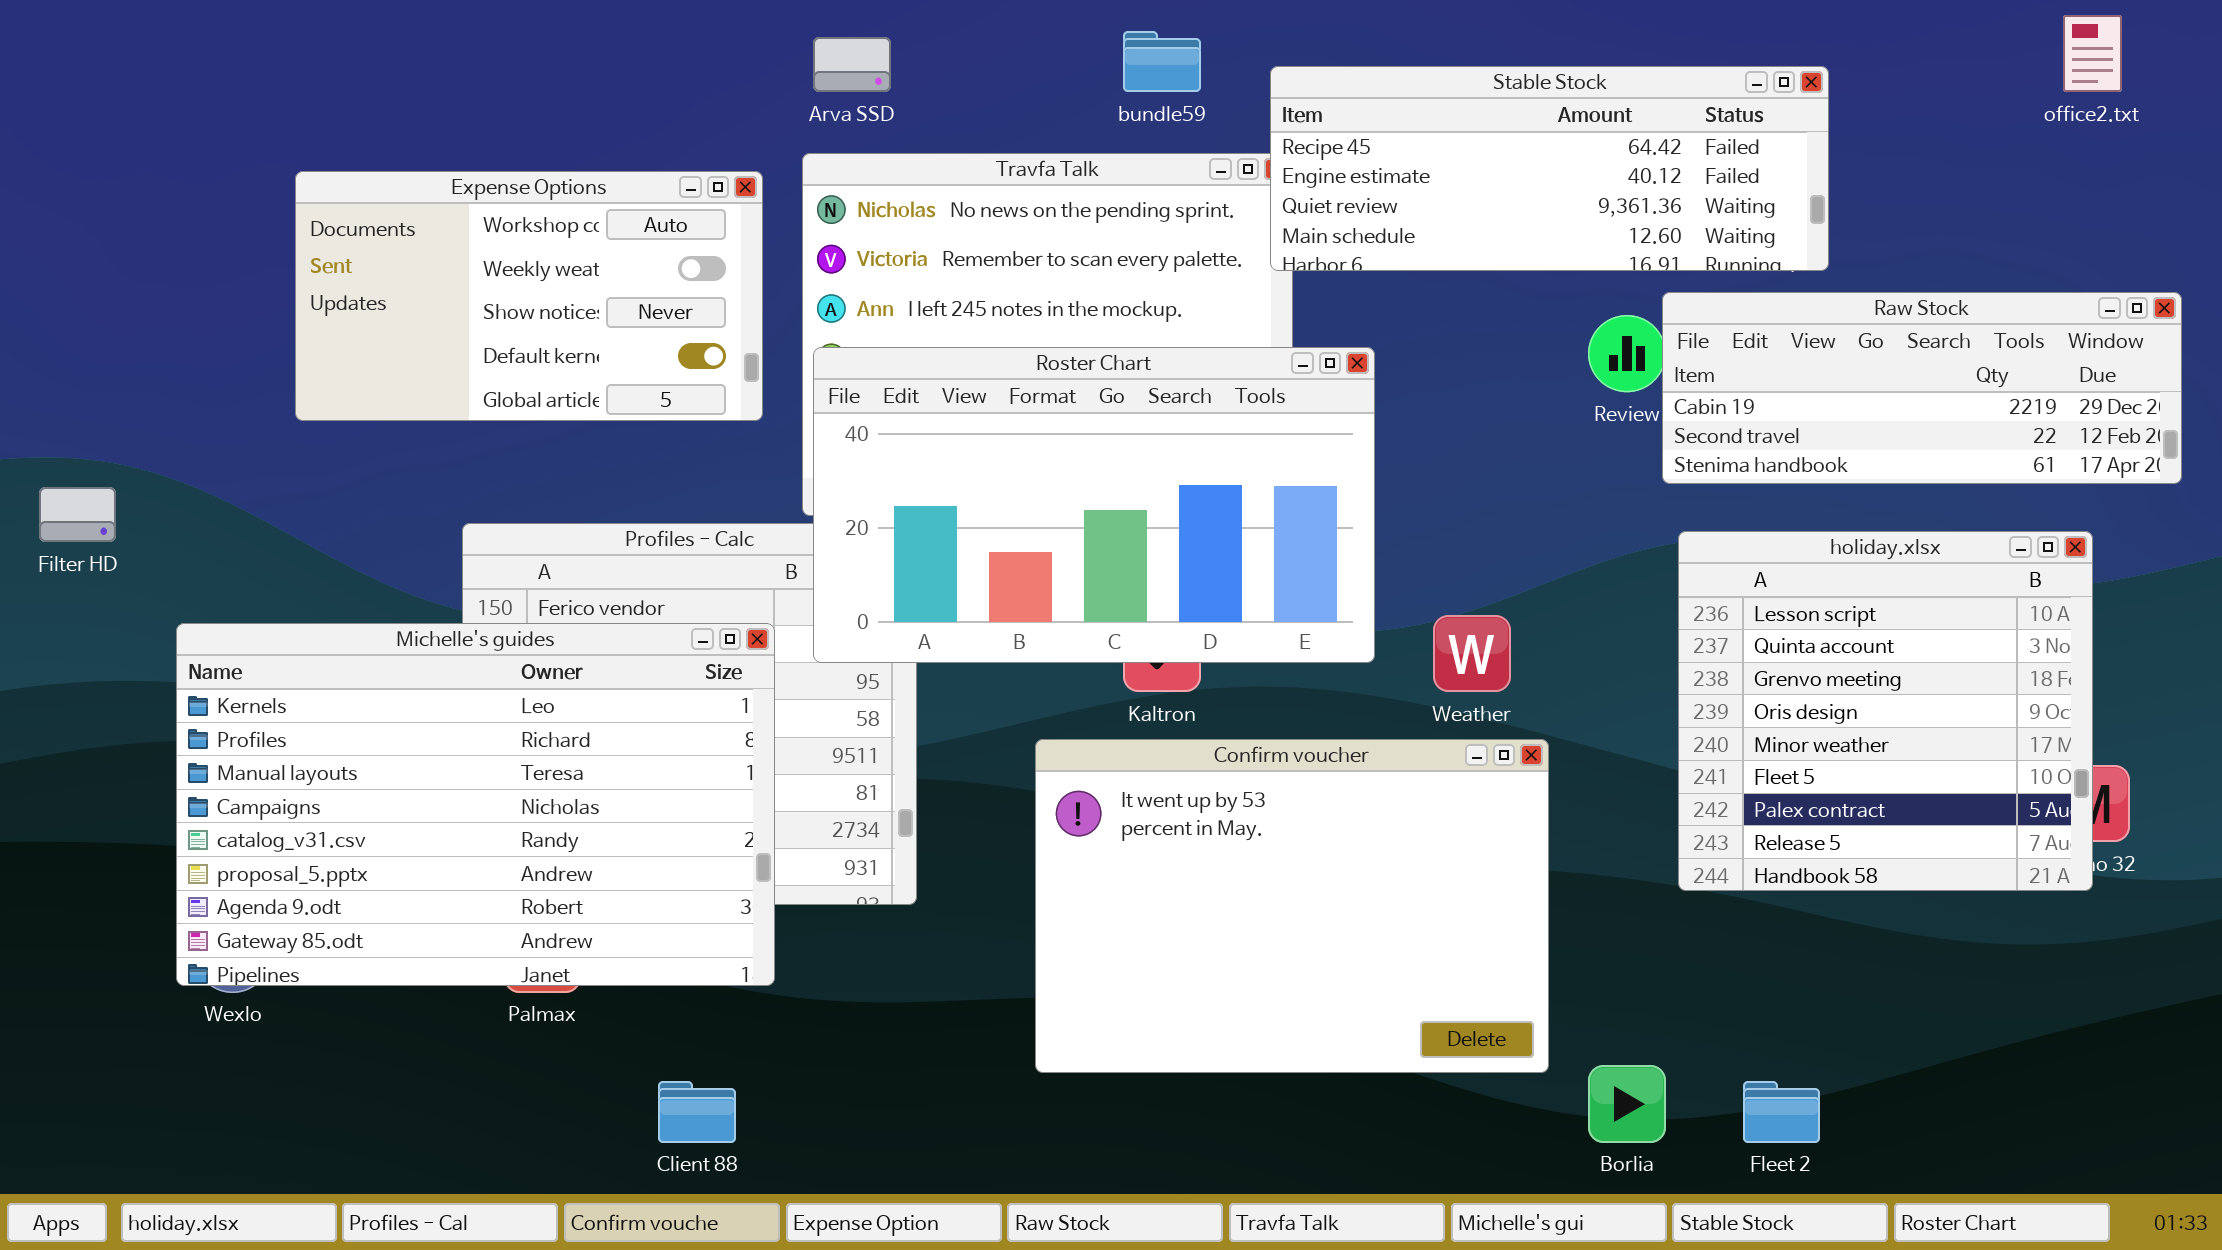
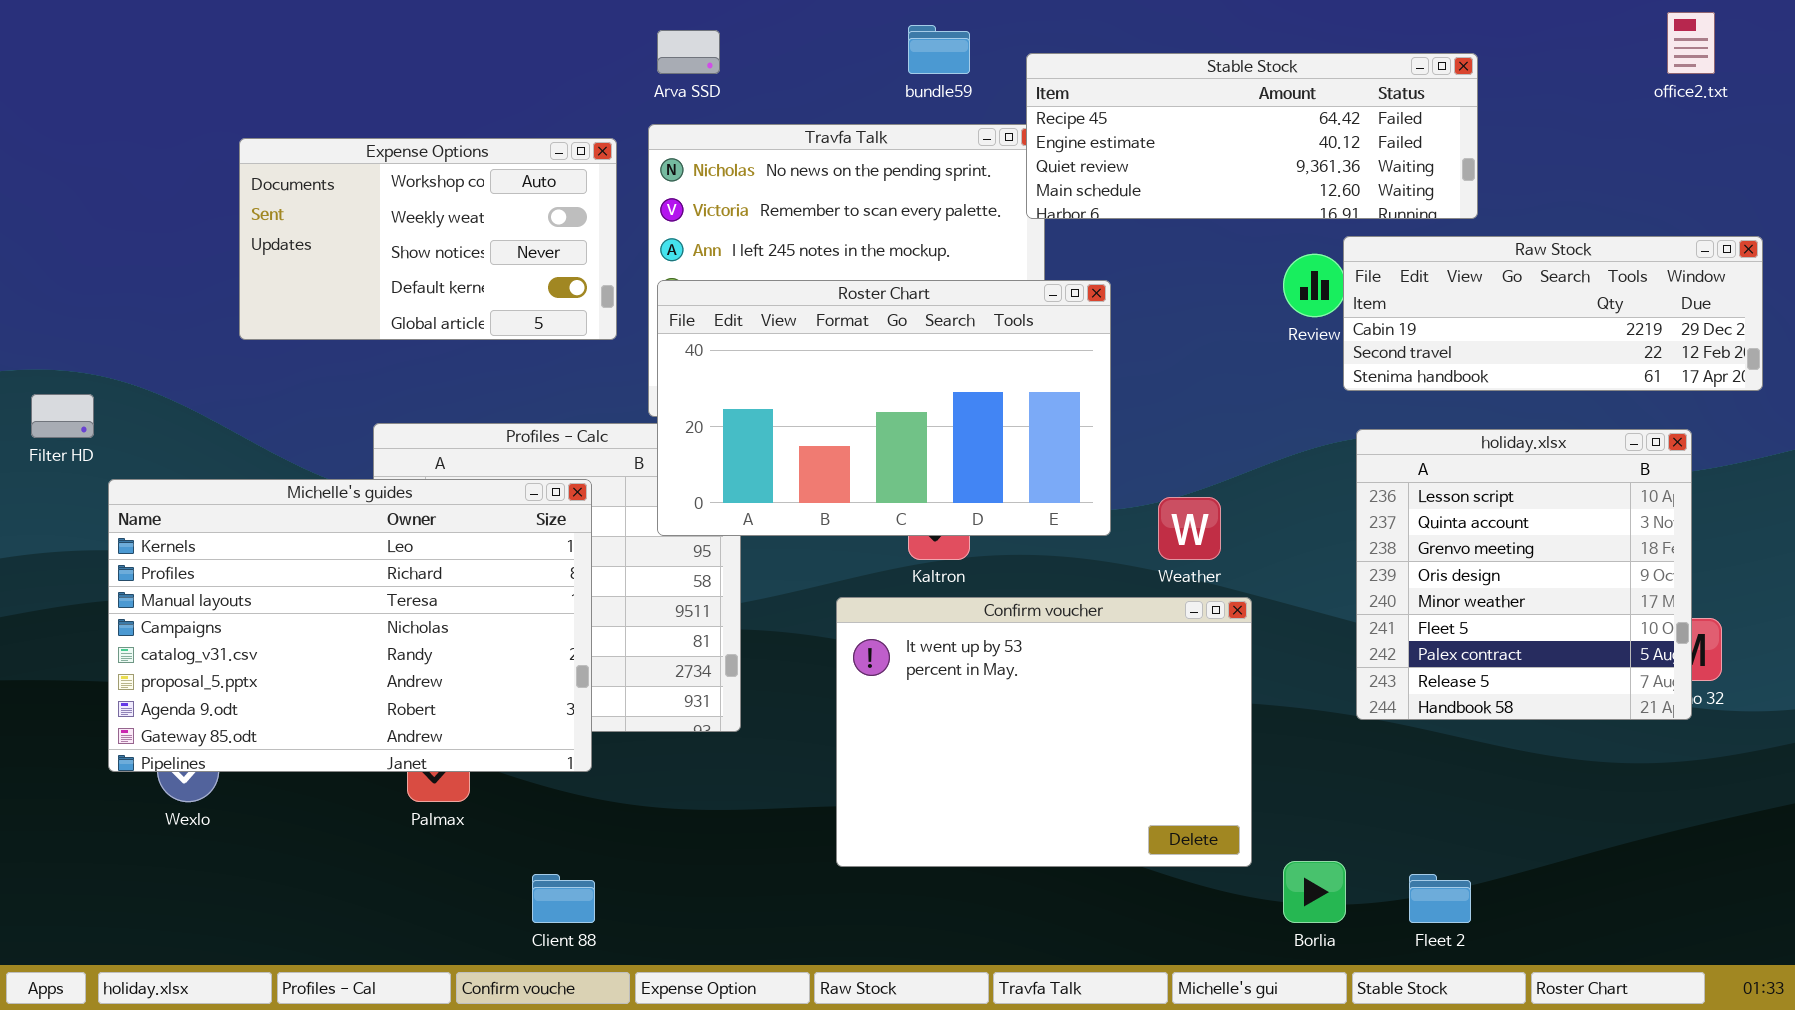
Michelle's guides: [176,623,775,986] -> [108,479,592,772], moved

